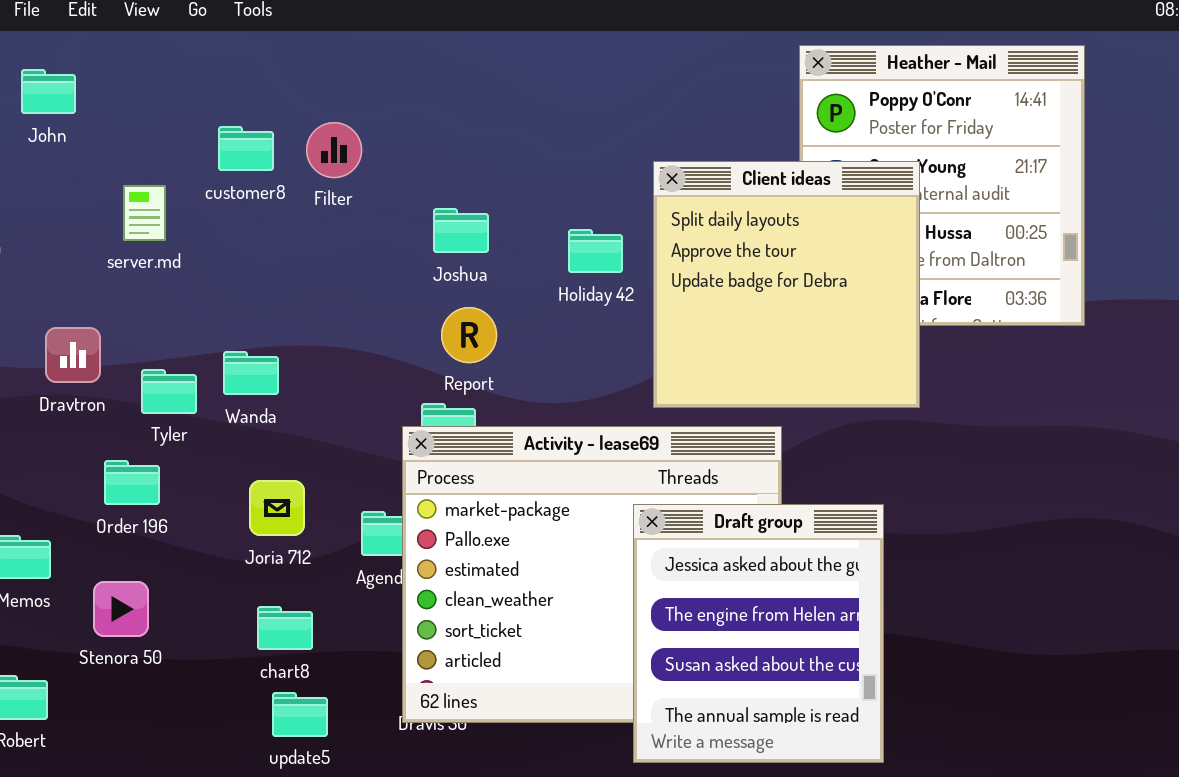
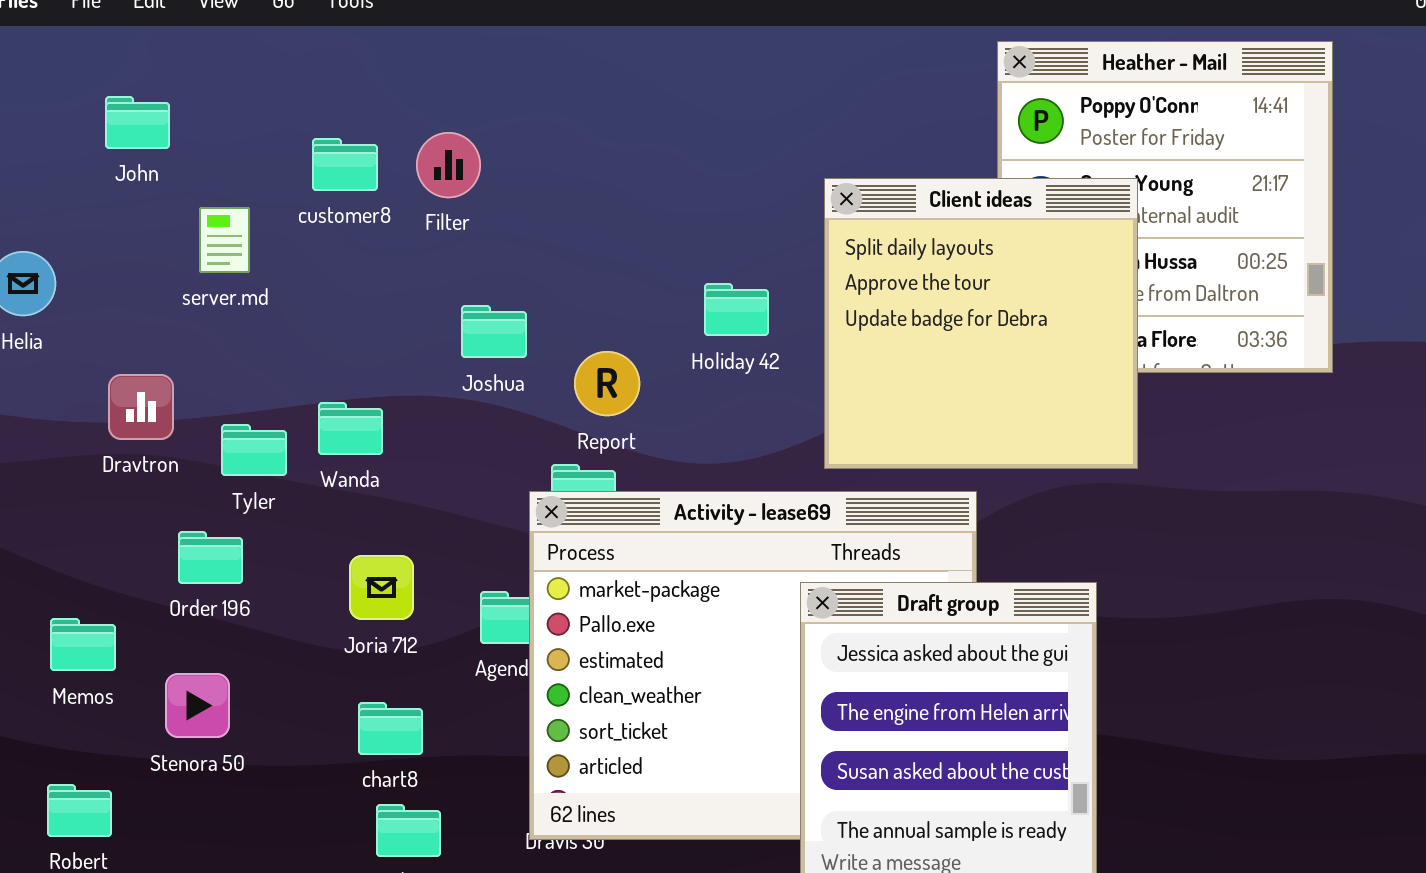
John: [21,69,76,114] -> [105,96,170,149], moved
Joshua: [433,208,489,253] -> [461,305,527,358], moved
Holiday 42: [568,229,623,273] -> [704,283,769,336], moved

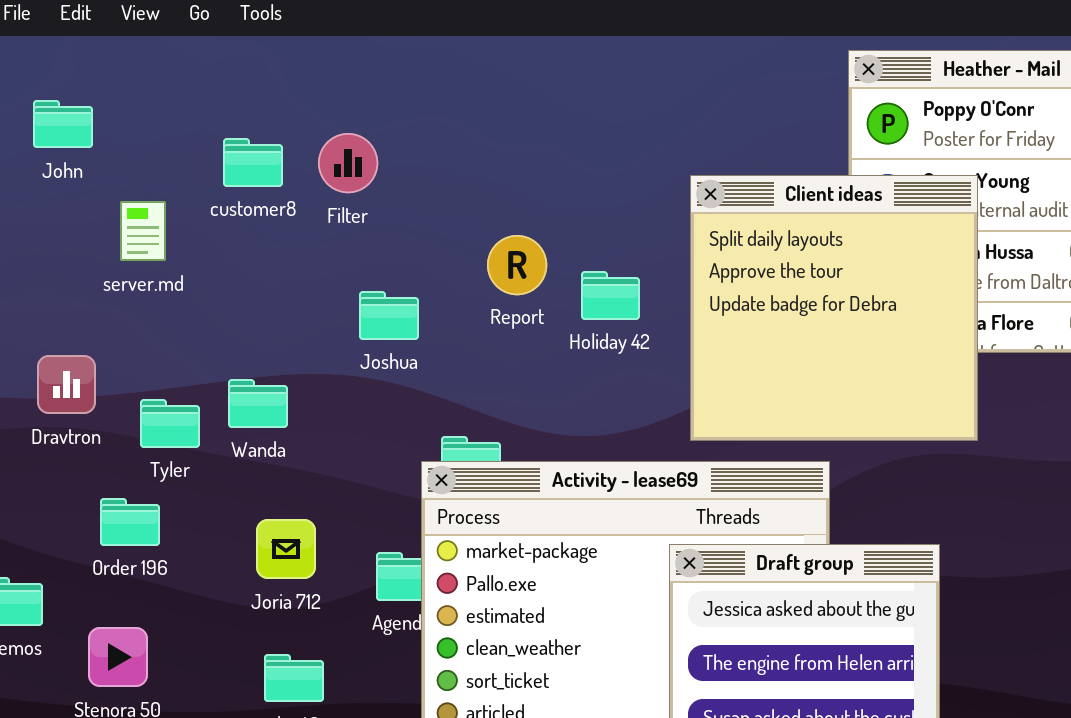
Report: [574,351,640,416] -> [487,235,547,295], moved

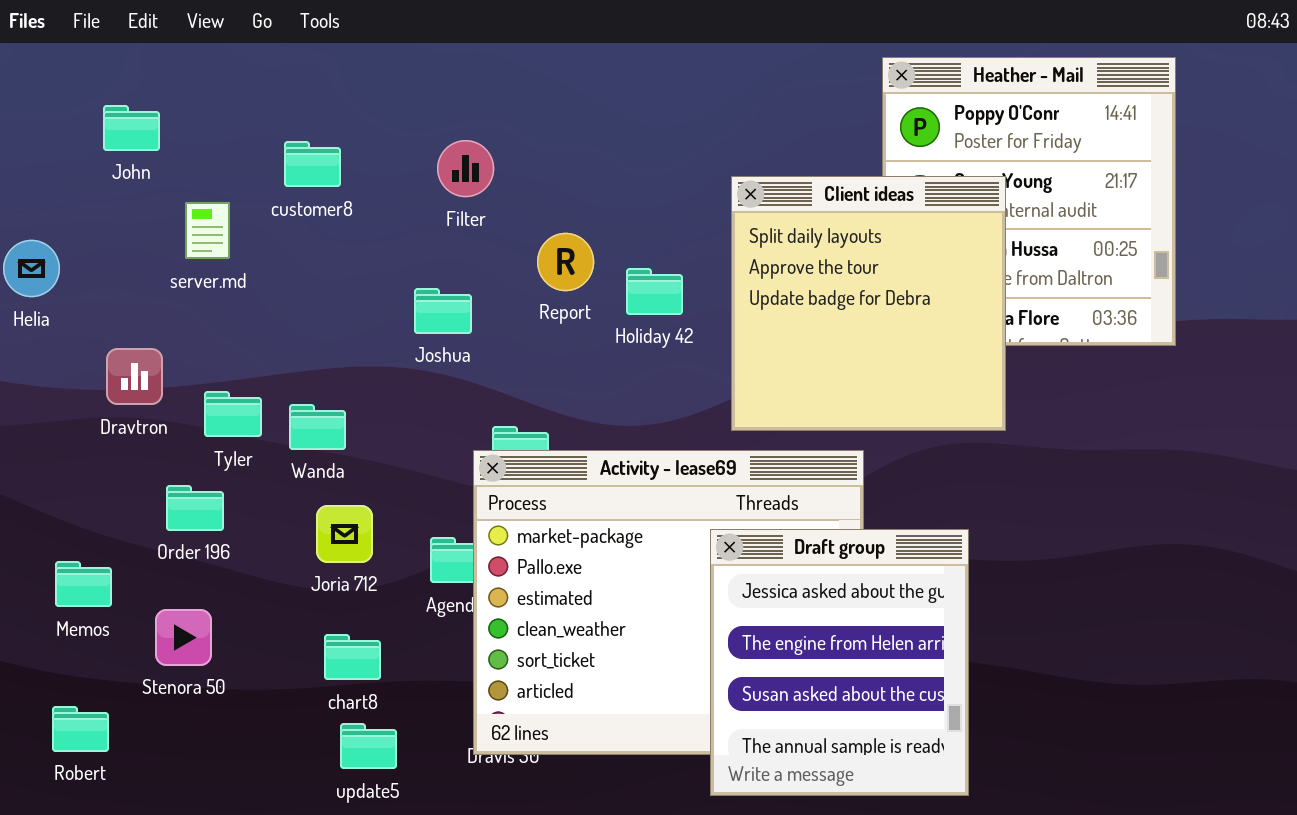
Filter: [318,133,378,193] -> [437,140,494,197], moved
Wanda: [228,379,288,428] -> [289,404,346,450], moved

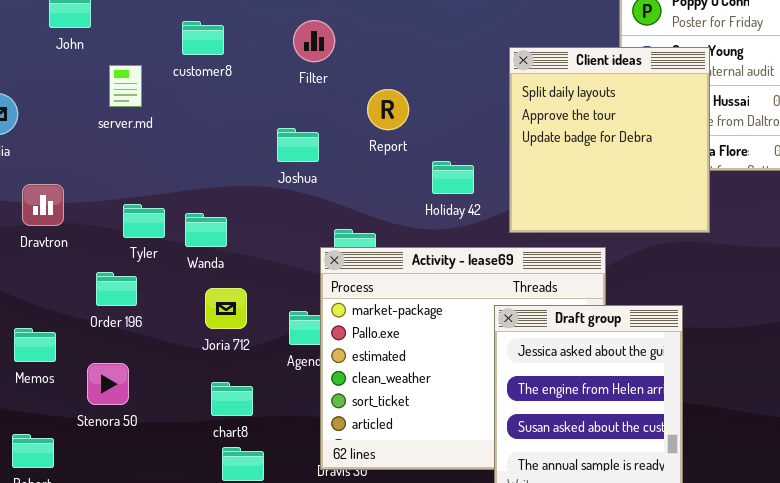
Holiday 42: [626,268,683,315] -> [432,161,474,194], moved
Dravtron: [106,348,163,405] -> [22,184,64,226], moved

